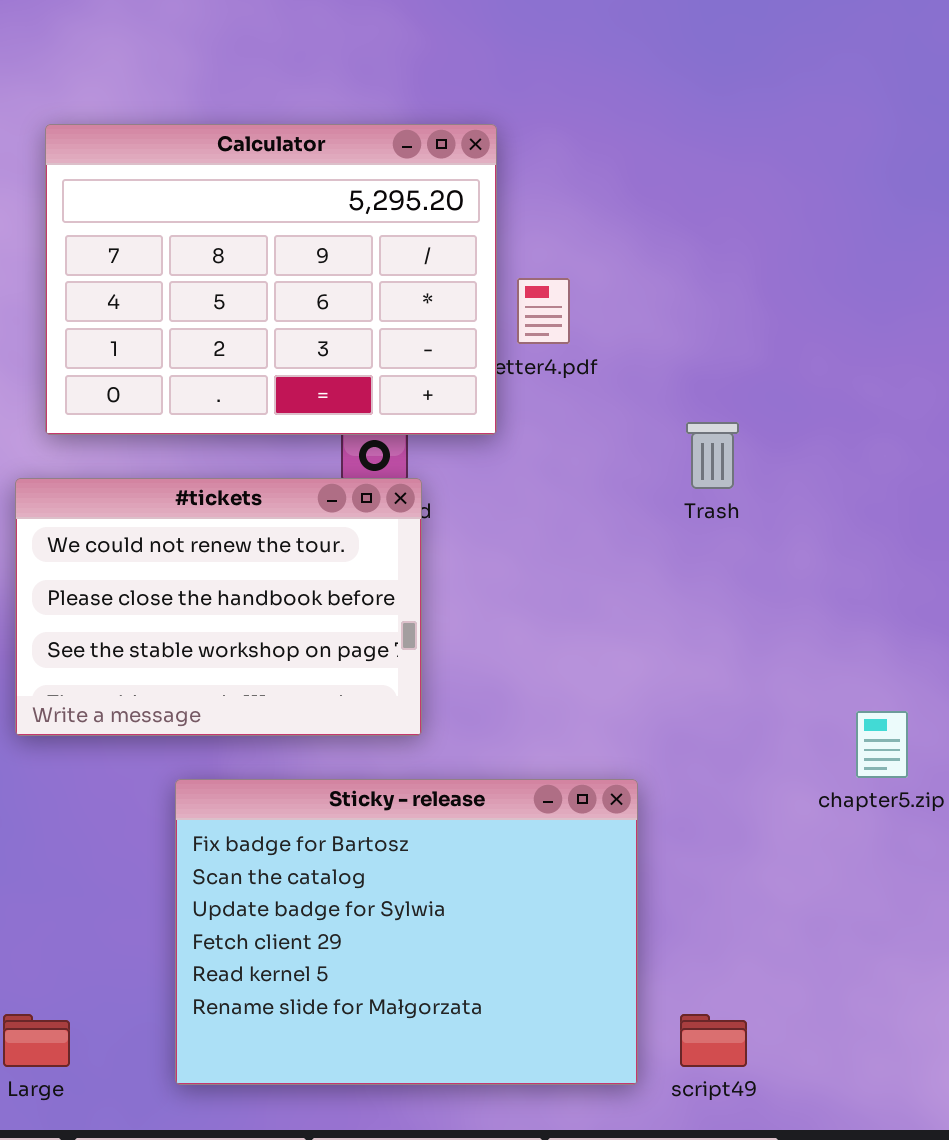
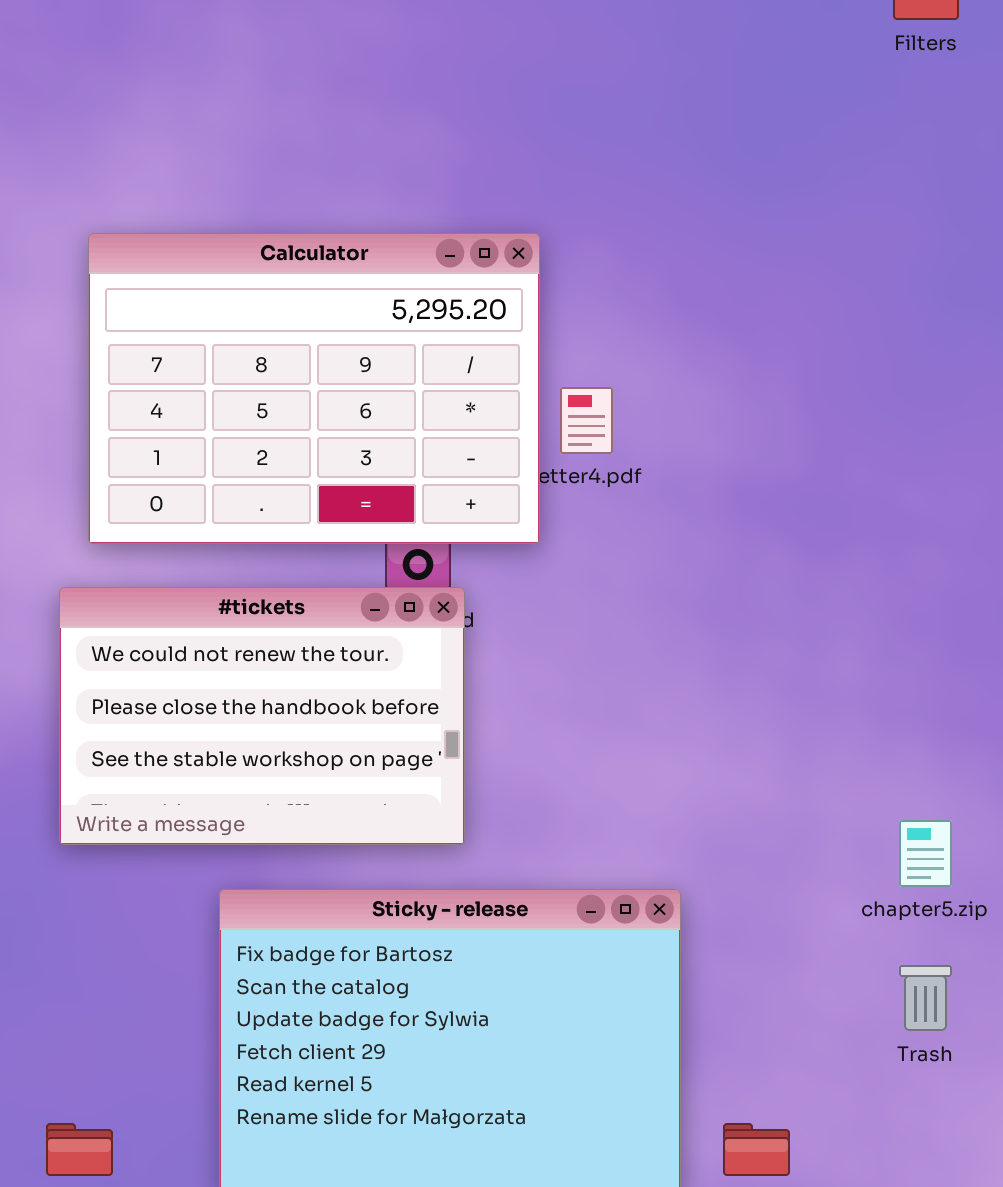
Trash: [686,422,739,489] -> [899,965,952,1031], moved

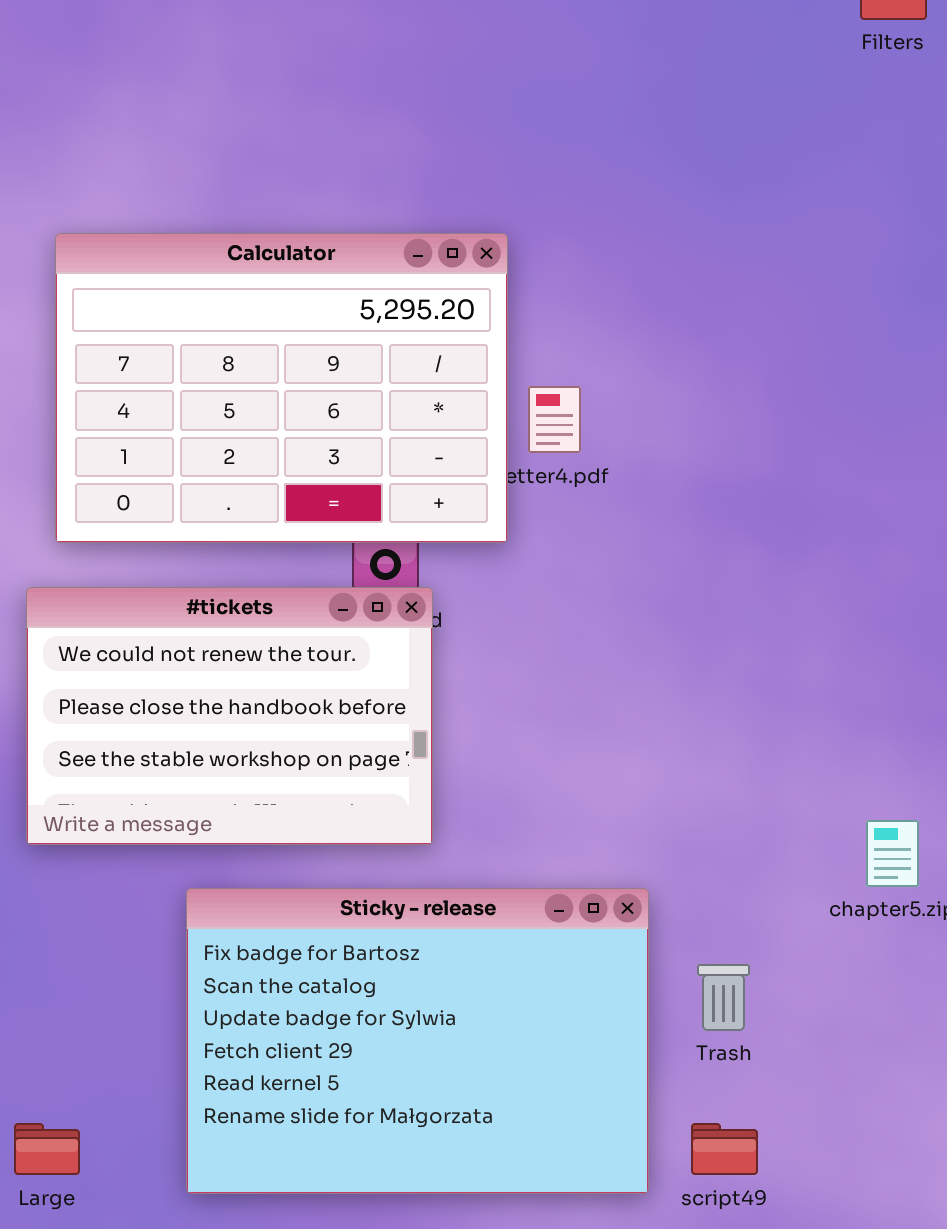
Trash: [899,965,952,1031] -> [697,964,750,1031], moved

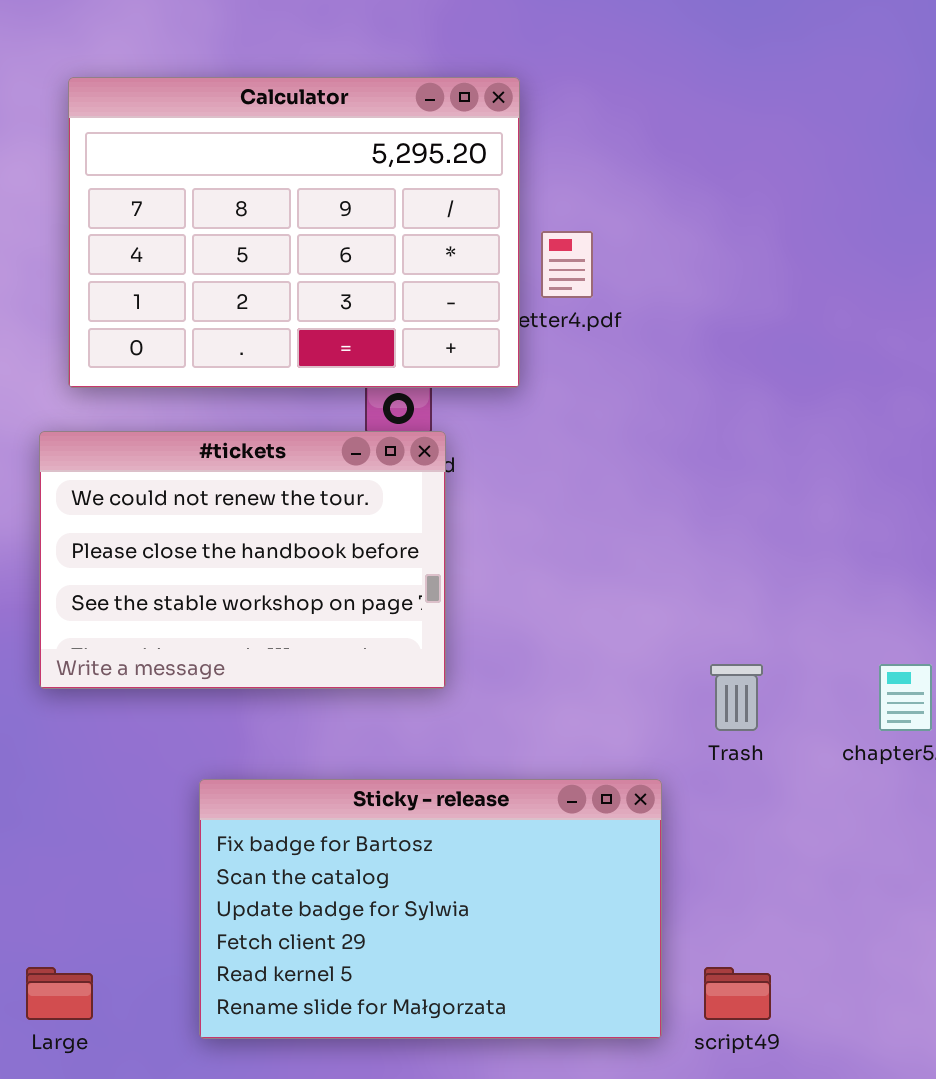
Sticky - release: [186,888,649,1194] -> [199,779,662,1039], resized
Trash: [697,964,750,1031] -> [710,664,763,731], moved

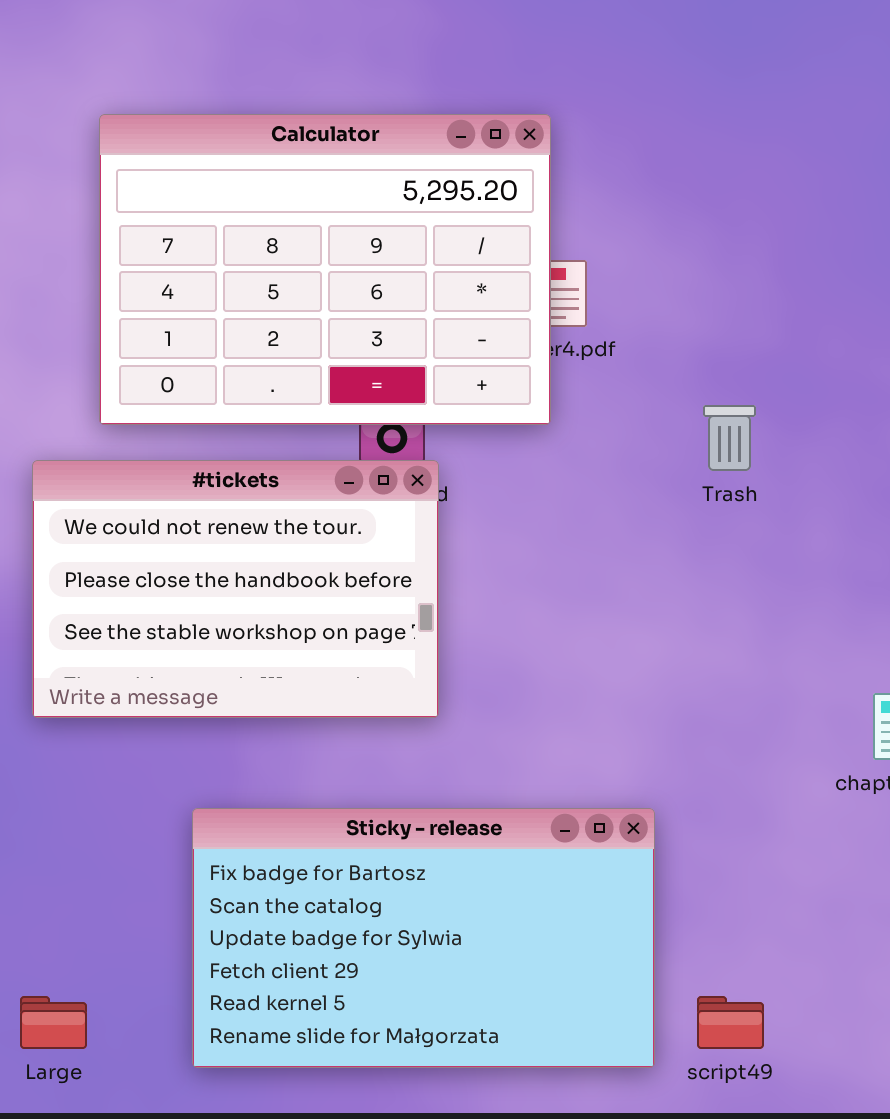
Calculator: [68,77,520,388] -> [99,114,551,425], moved
Trash: [710,664,763,731] -> [703,405,756,471], moved

